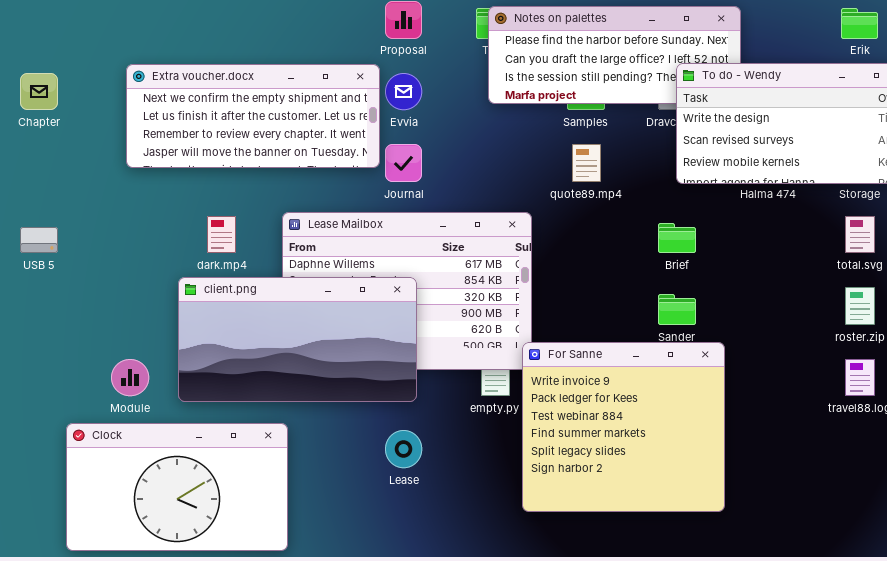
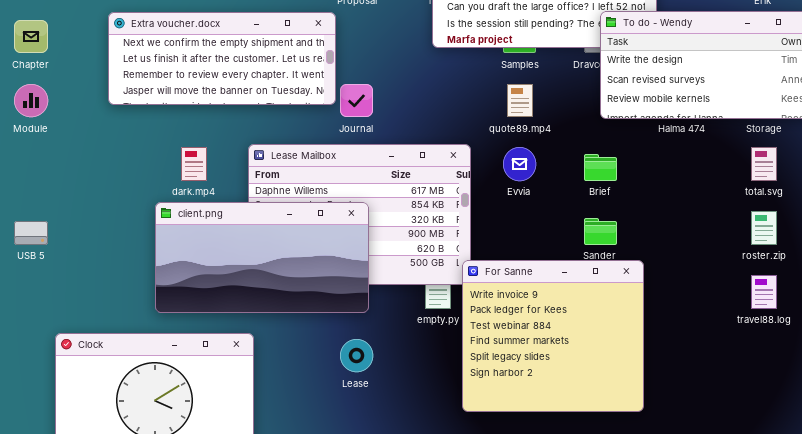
Evvia: [385,73,422,110] -> [503,147,536,181], moved
USB 5: [20,227,58,253] -> [14,221,48,245], moved
Module: [111,359,149,396] -> [14,84,48,117], moved

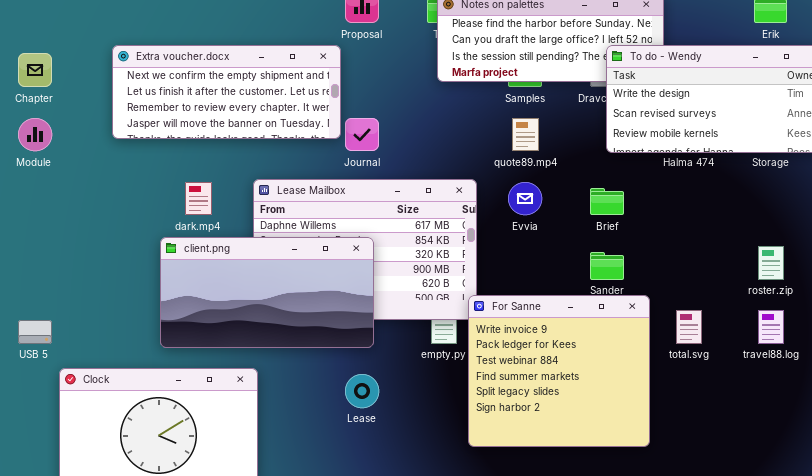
total.svg: [751,147,777,181] -> [676,310,702,344], moved
USB 5: [14,221,48,245] -> [18,320,52,344], moved

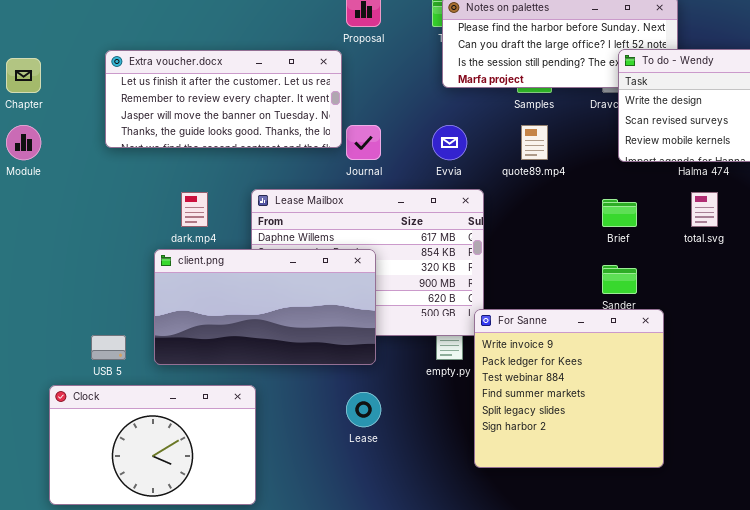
Extra voucher.docx: [112,45,341,139] -> [105,50,342,148], scrolled down 1 row
Evvia: [508,182,542,215] -> [432,125,467,160], moved
total.svg: [676,310,702,344] -> [691,192,718,227], moved
USB 5: [18,320,52,344] -> [91,335,126,360], moved

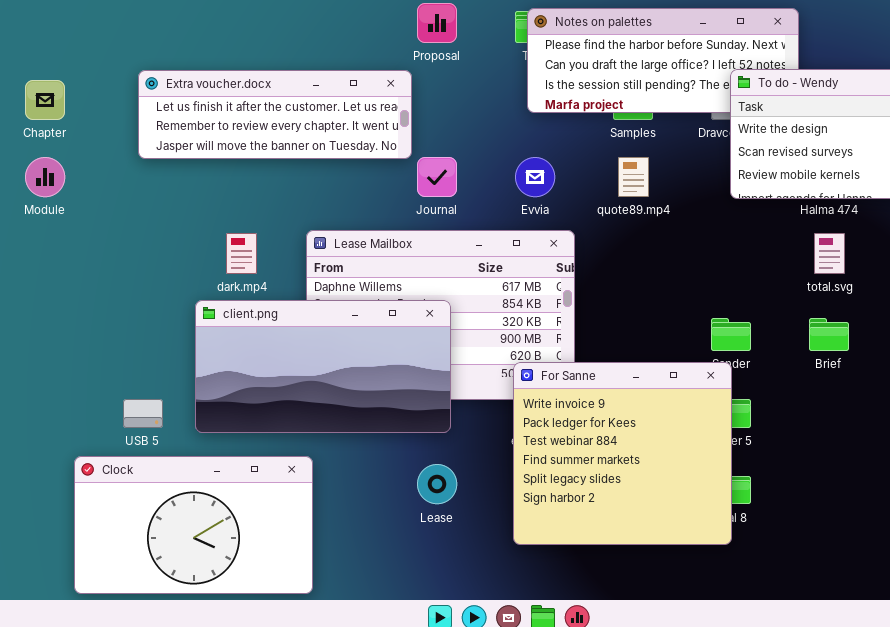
Extra voucher.docx: [105,50,342,148] -> [138,70,412,159], resized
Brief: [602,199,637,227] -> [809,318,849,351], moved
For Sanne: [474,309,664,468] -> [513,362,732,545], moved

